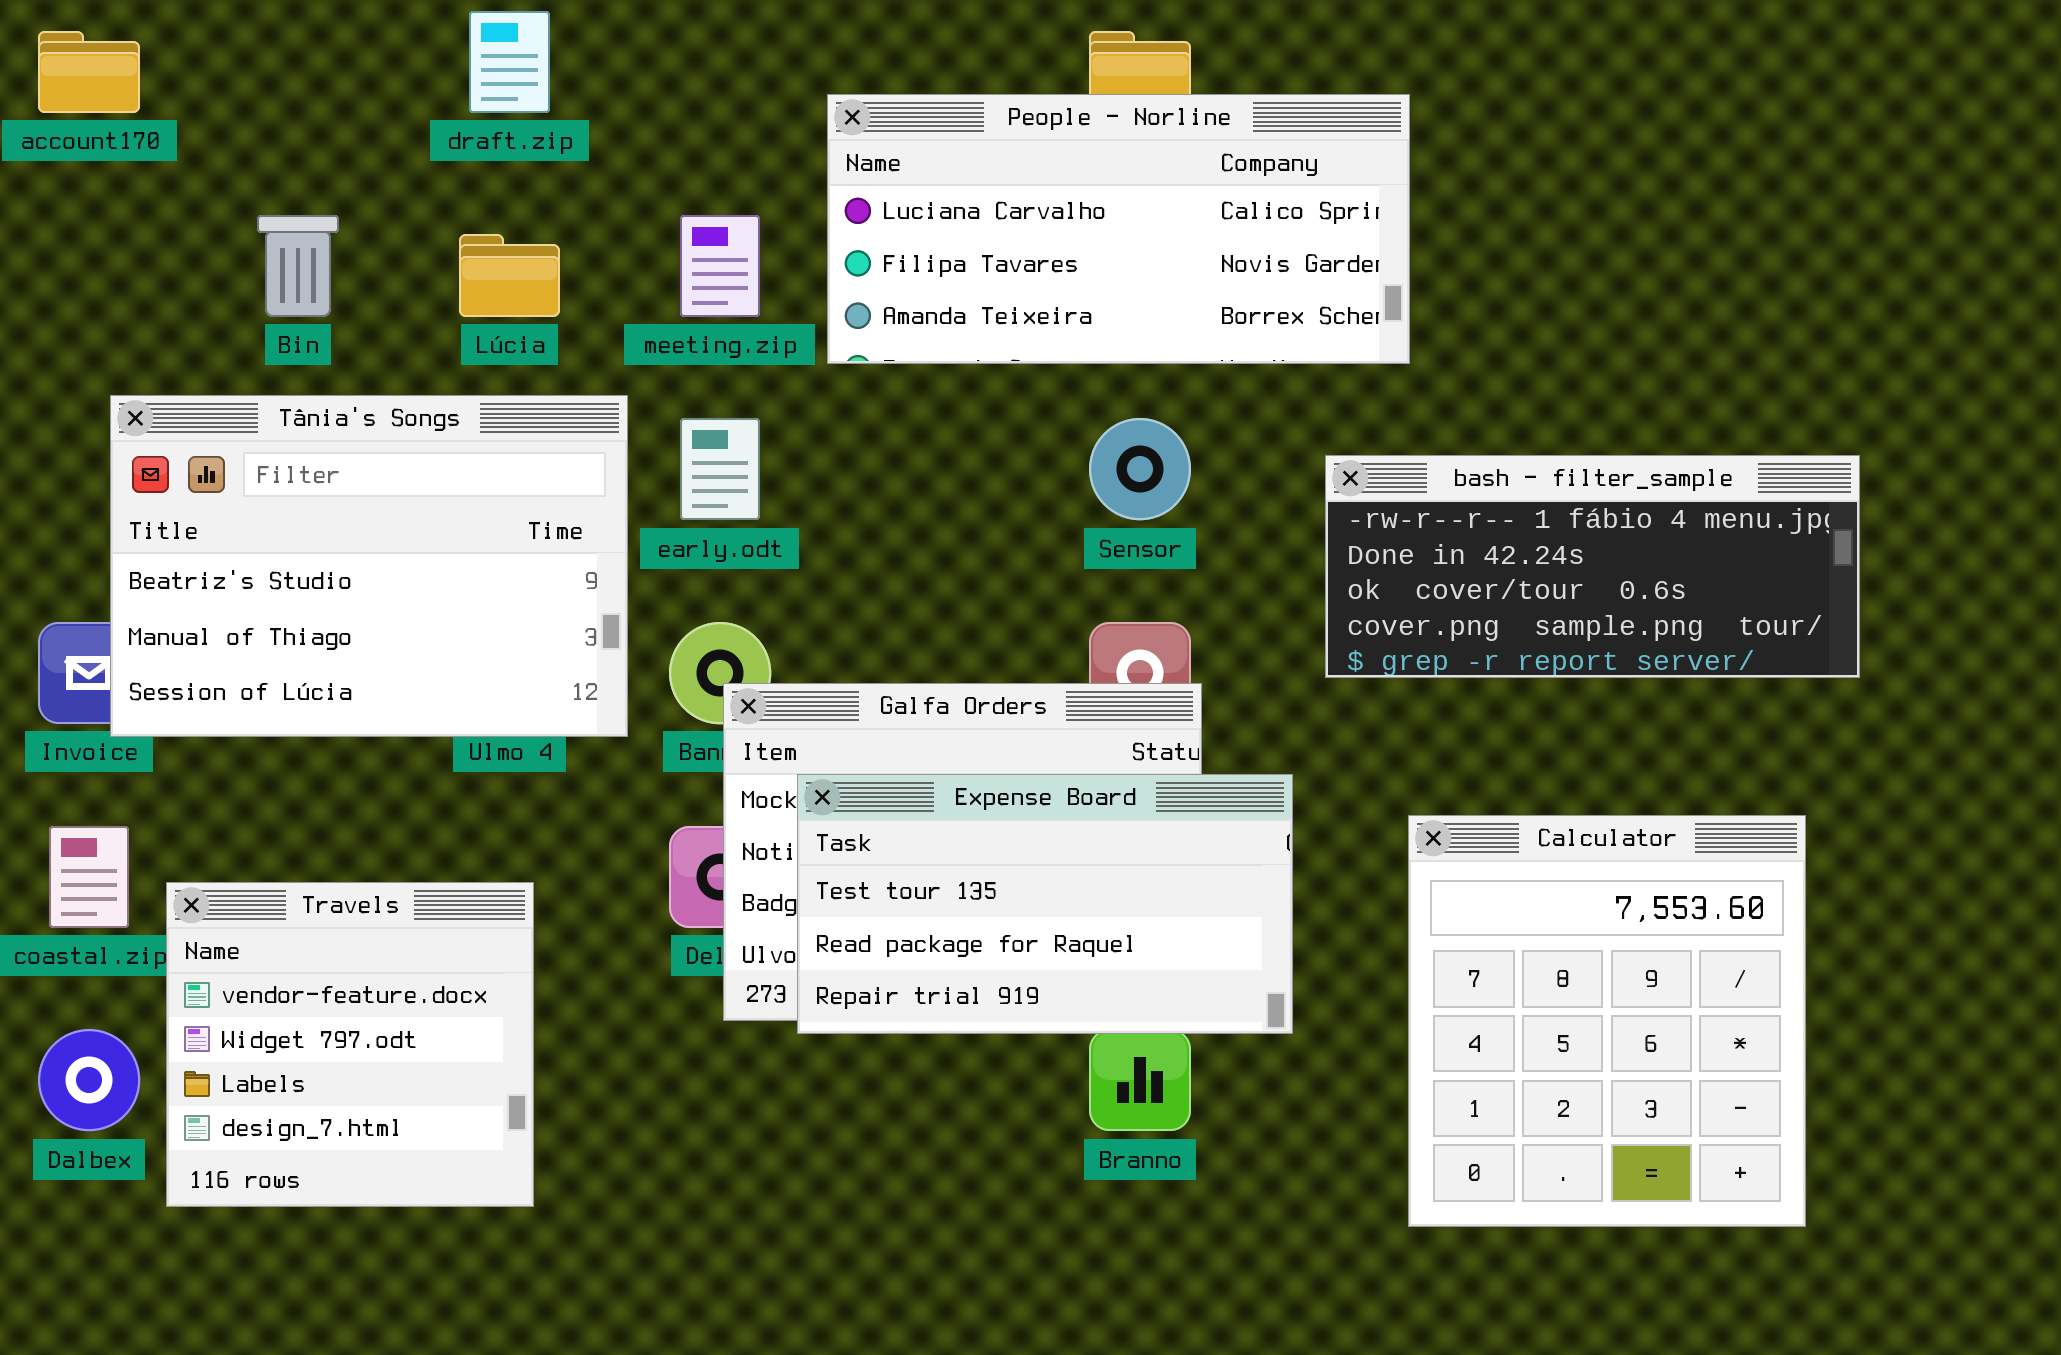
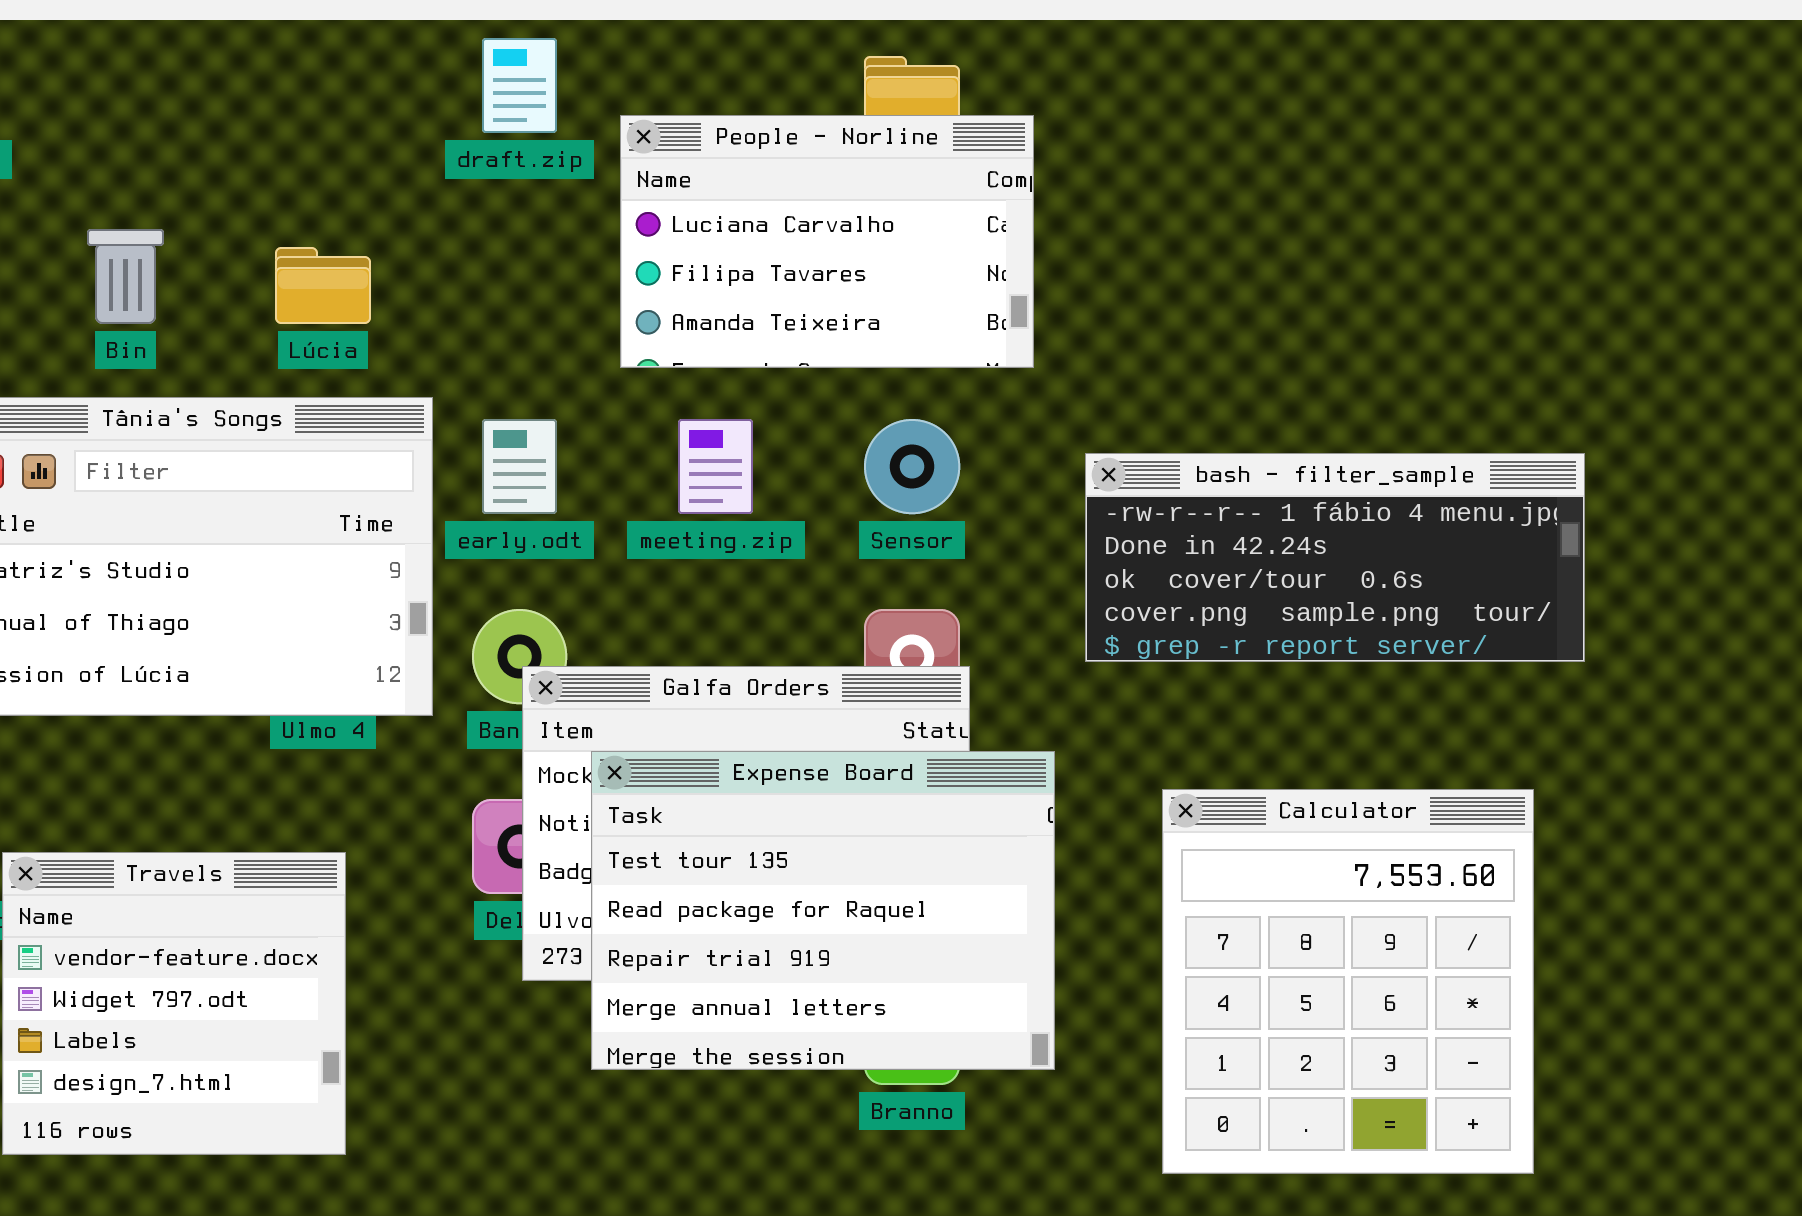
draft.zip: [469,11,550,113] -> [482,38,557,133], moved
People - Norline: [827,94,1410,364] -> [620,115,1034,368], resized
meeting.zip: [680,215,760,317] -> [678,419,753,514], moved
Expense Board: [797,774,1293,1034] -> [591,751,1055,1070], resized

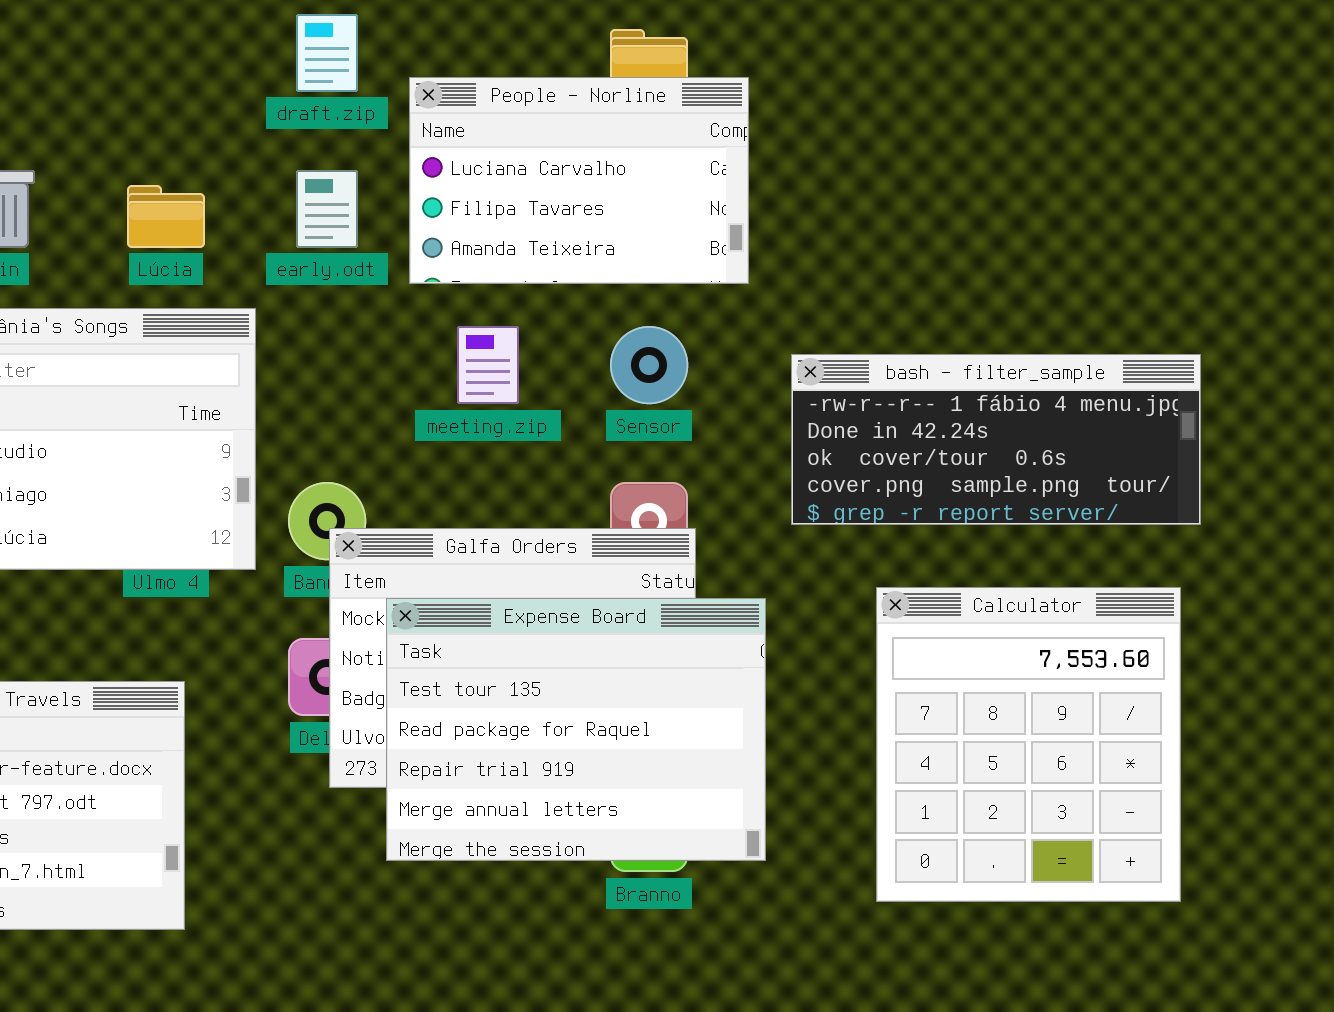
early.odt: [482,419,557,514] -> [296,170,358,248], moved
Calculator: [1162,789,1534,1174] -> [876,587,1181,902], moved

